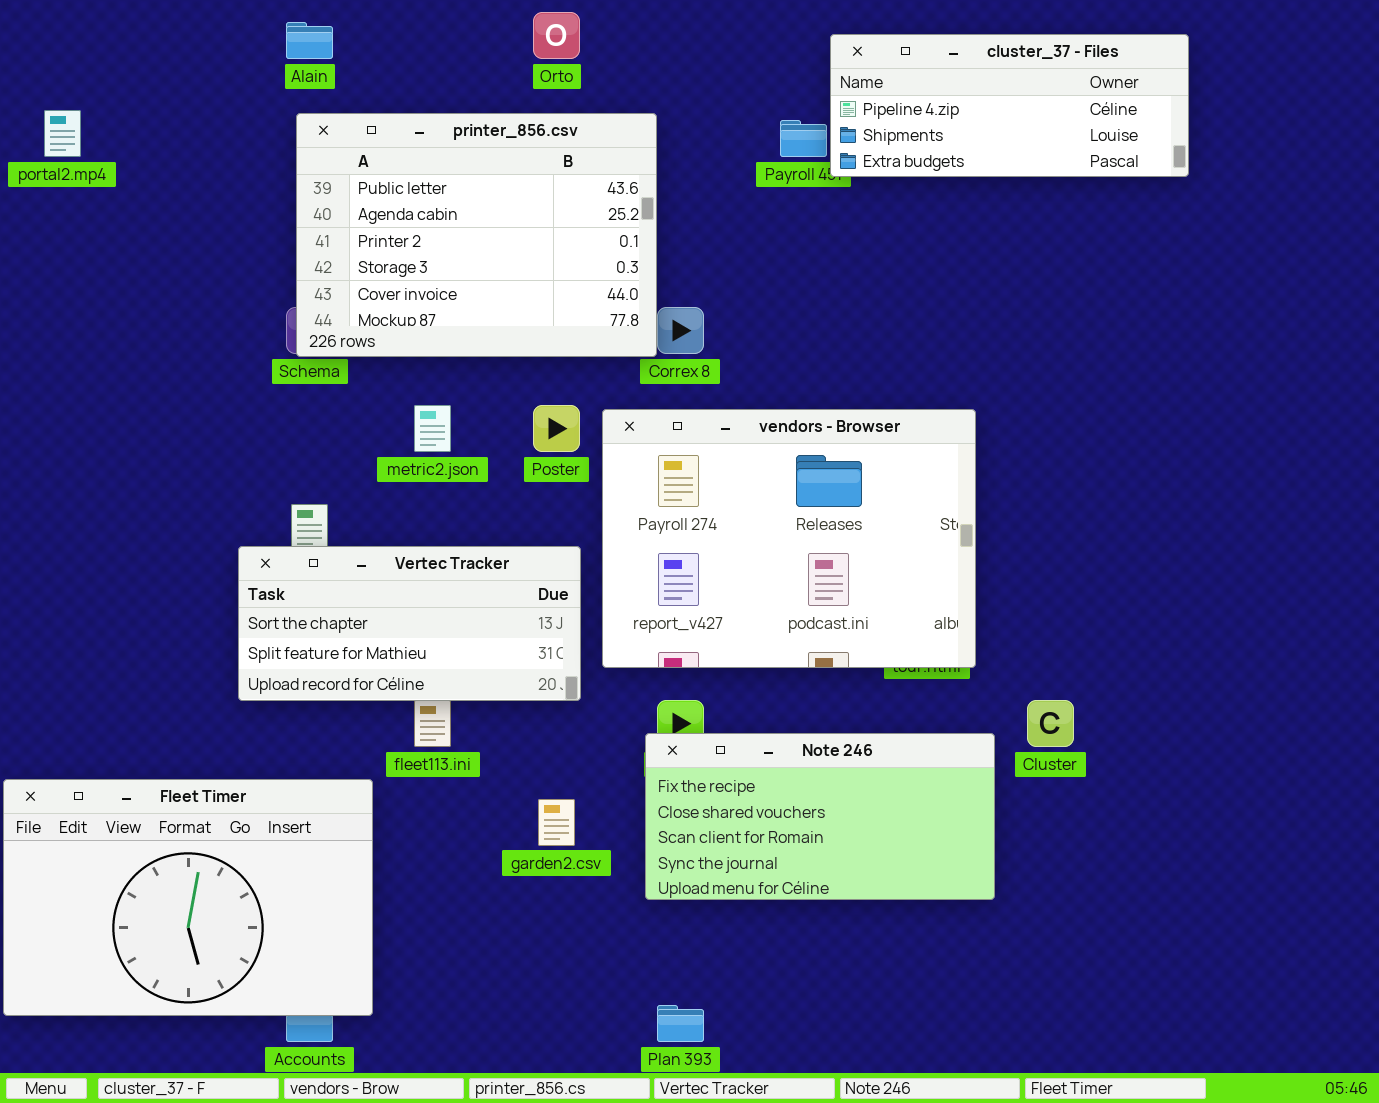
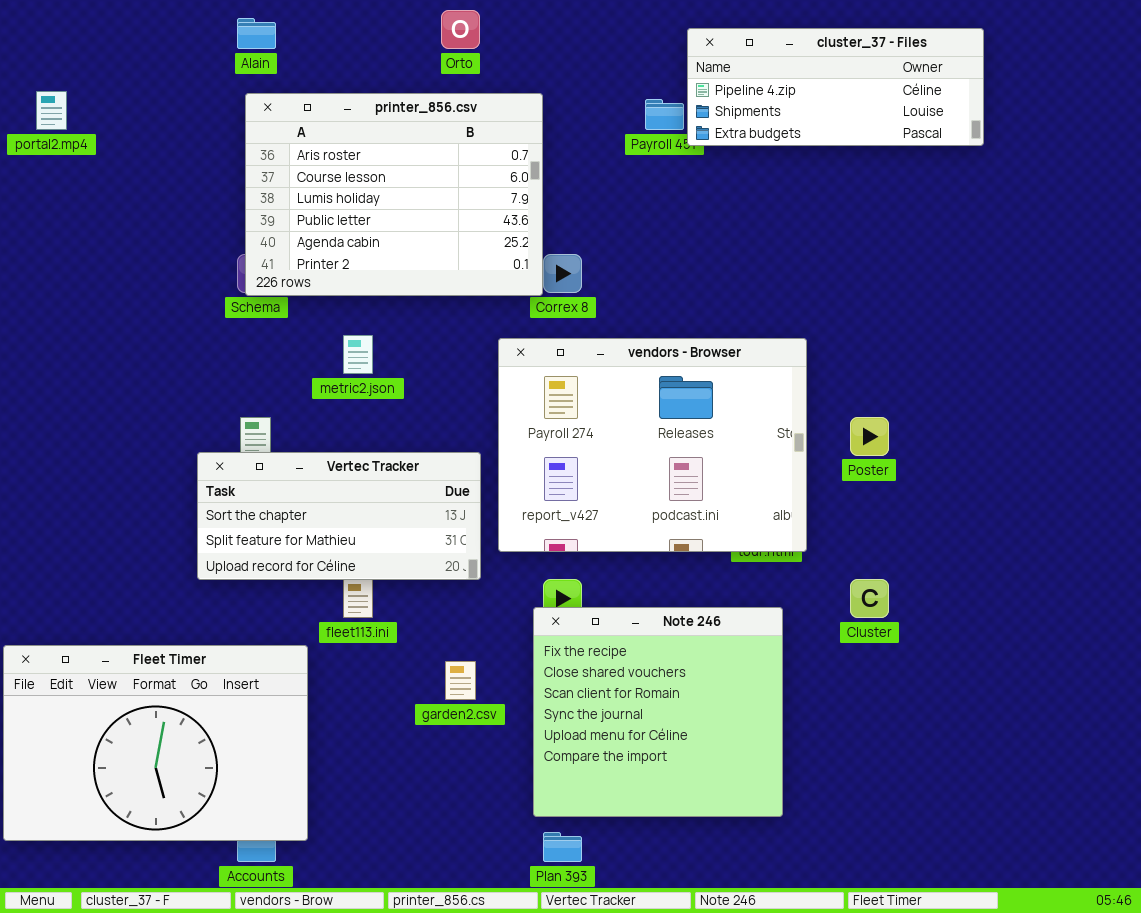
printer_856.csv: [296,113,657,357] -> [245,93,543,296], scrolled up 3 rows
Poster: [533,405,580,452] -> [850,417,889,456], moved
Note 246: [645,733,995,900] -> [533,607,783,817], resized

